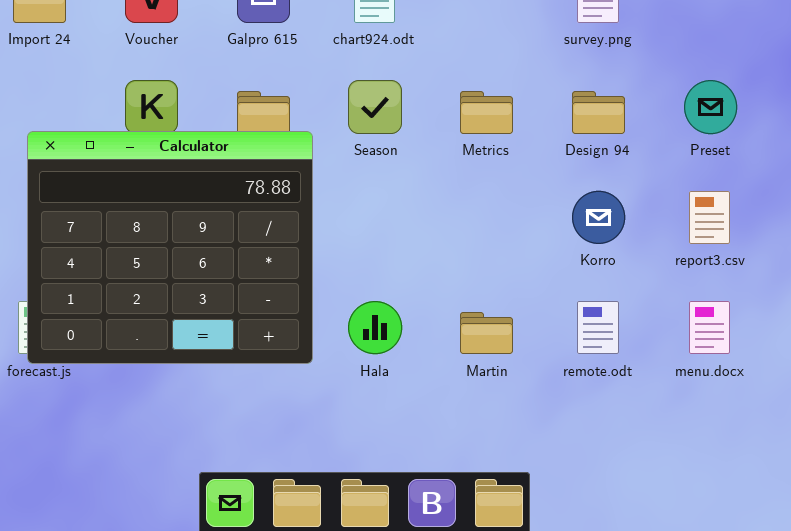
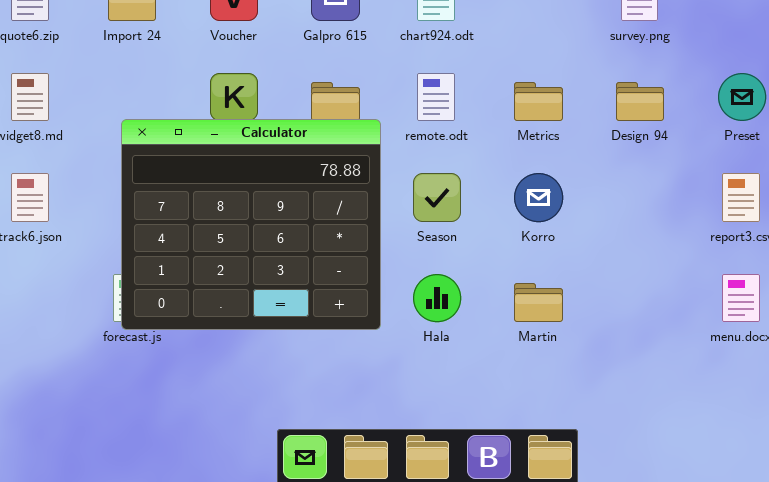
Season: [348,80,402,134] -> [413,173,461,222], moved
Korro: [572,191,625,244] -> [514,173,563,222], moved
remote.odt: [577,301,619,354] -> [417,73,455,121], moved

